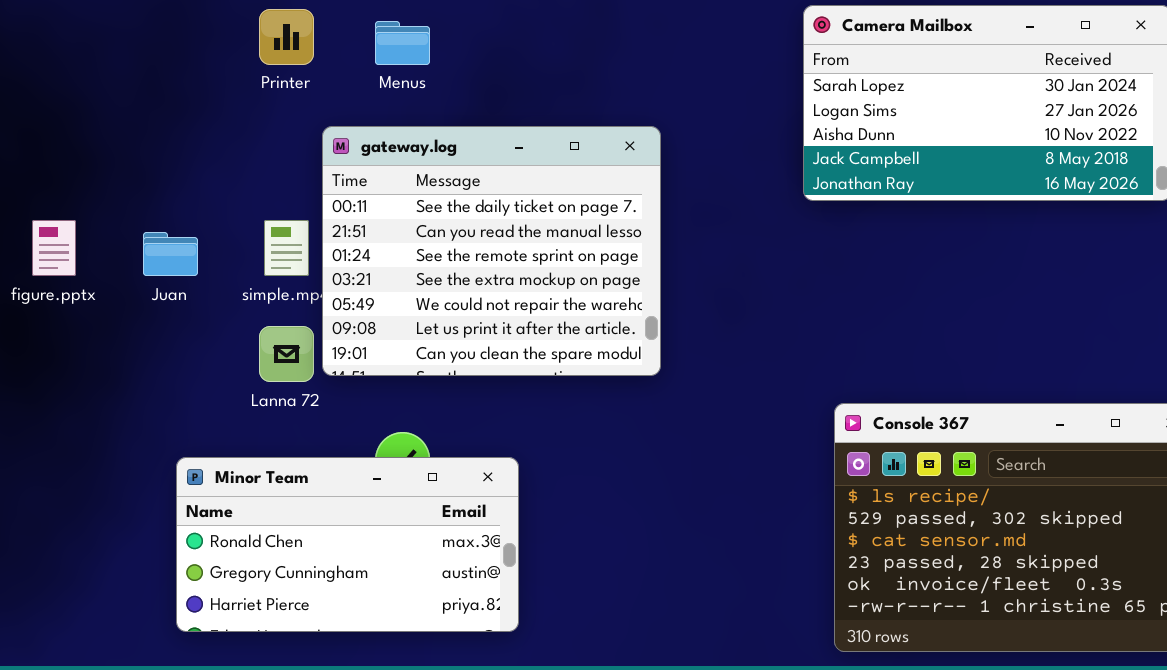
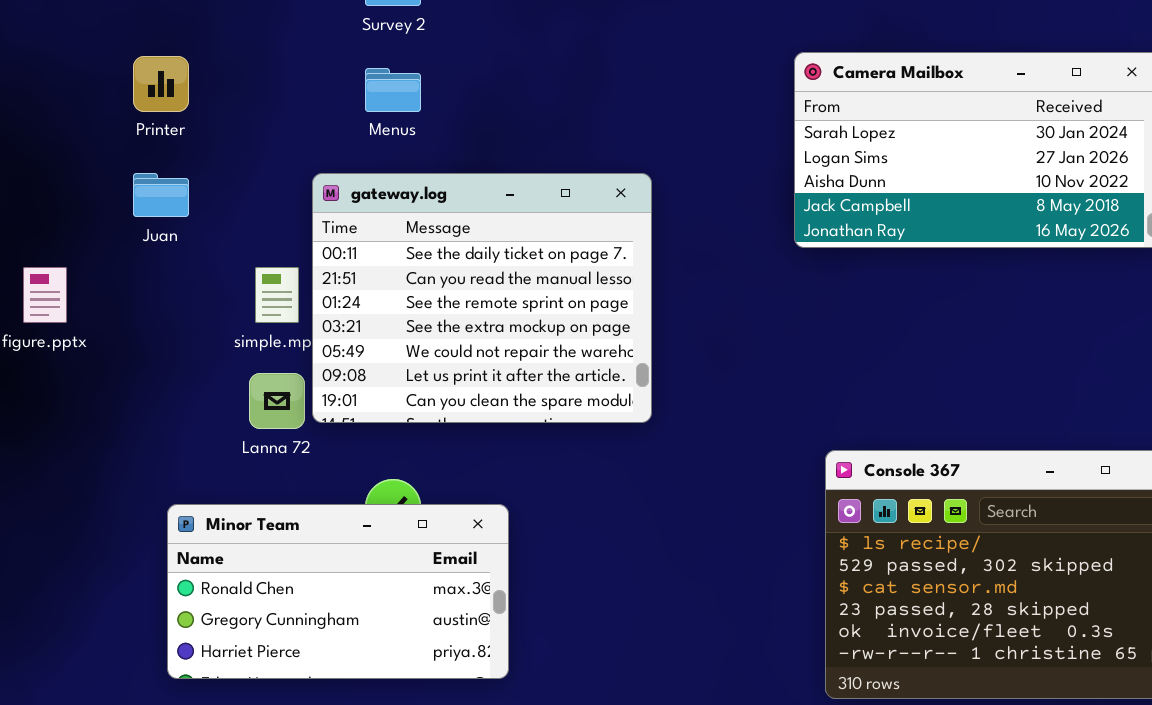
Printer: [259,9,314,65] -> [133,56,189,112], moved
Juan: [143,232,198,276] -> [133,173,189,217], moved

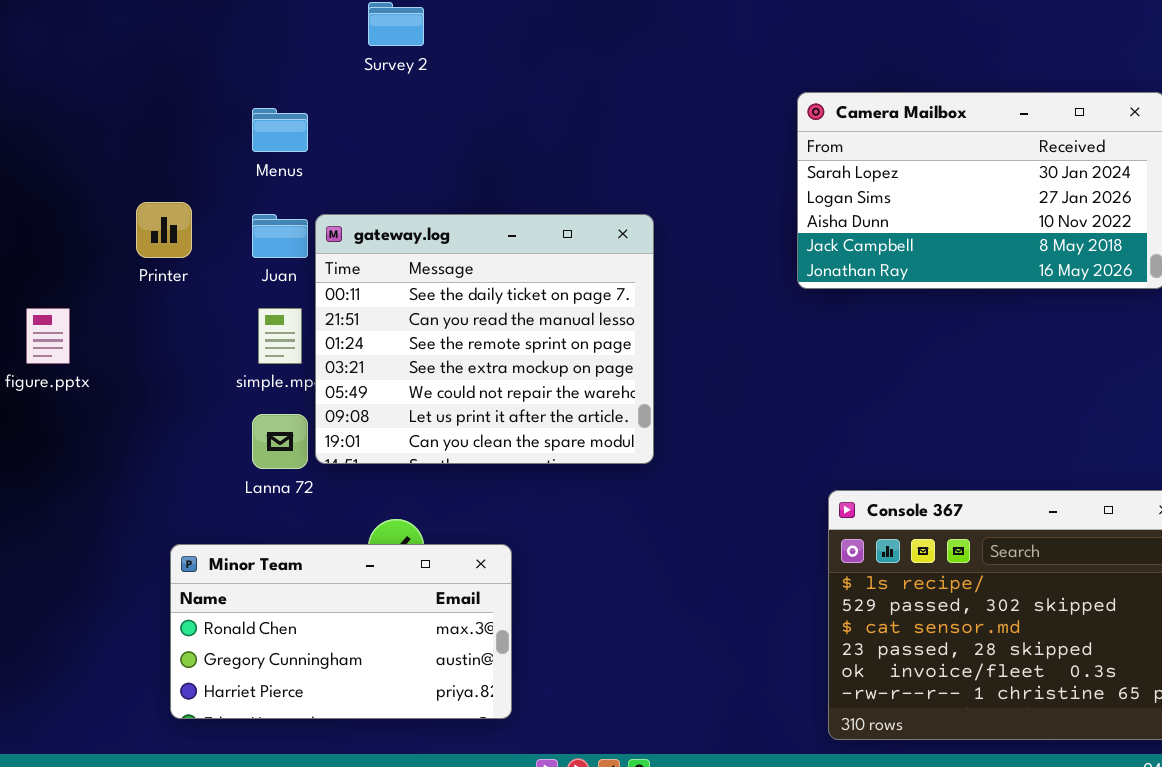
Printer: [133,56,189,112] -> [136,202,192,258], moved
Menus: [365,68,421,112] -> [252,108,308,152], moved
Juan: [133,173,189,217] -> [252,214,308,258], moved

